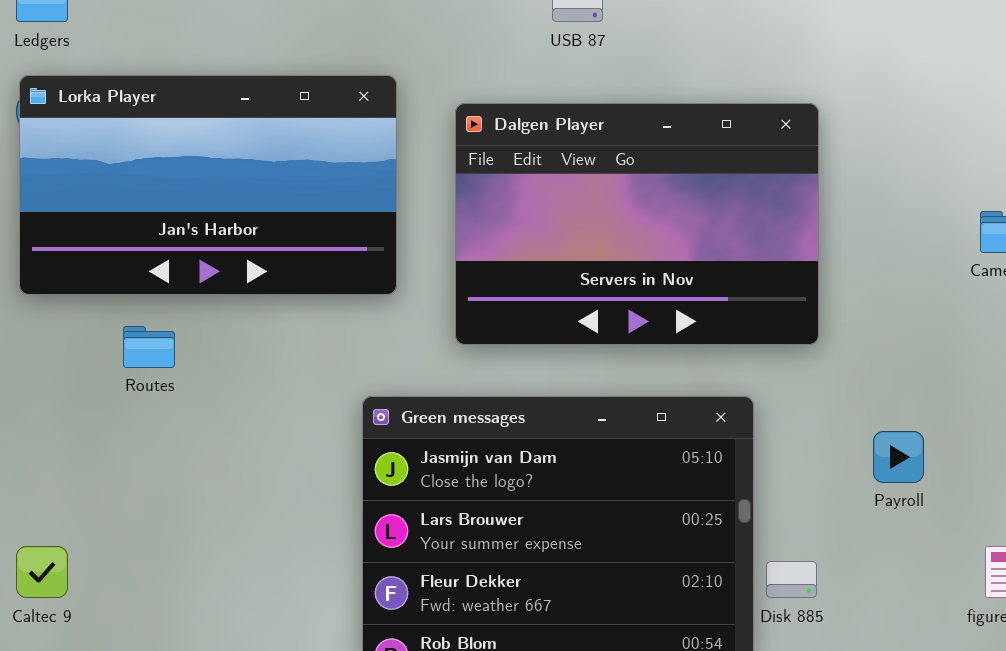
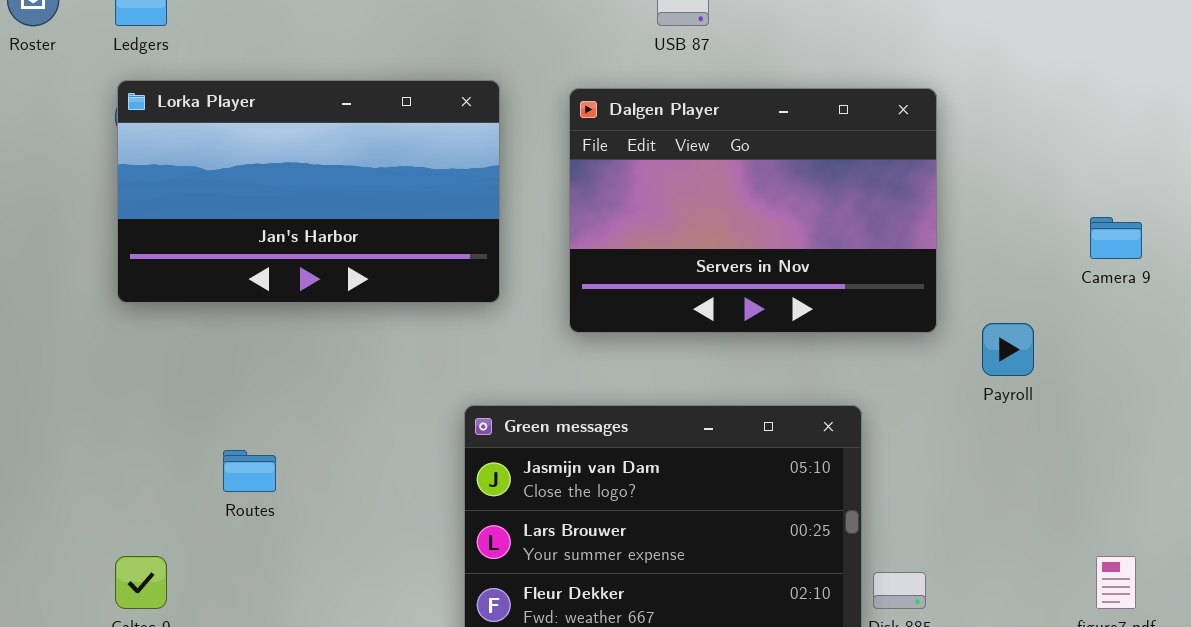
Dalgen Player: [455,103,819,345] -> [569,88,937,333], moved
Routes: [123,326,175,368] -> [223,450,276,492], moved
Payroll: [873,431,924,483] -> [982,323,1034,376], moved

